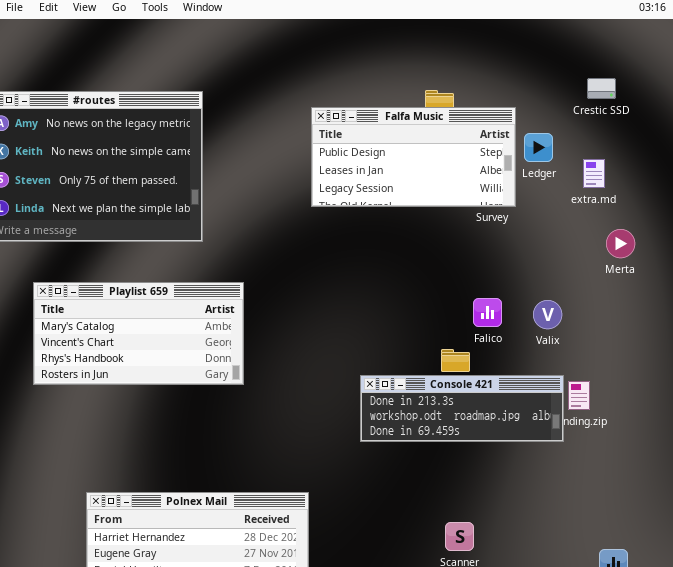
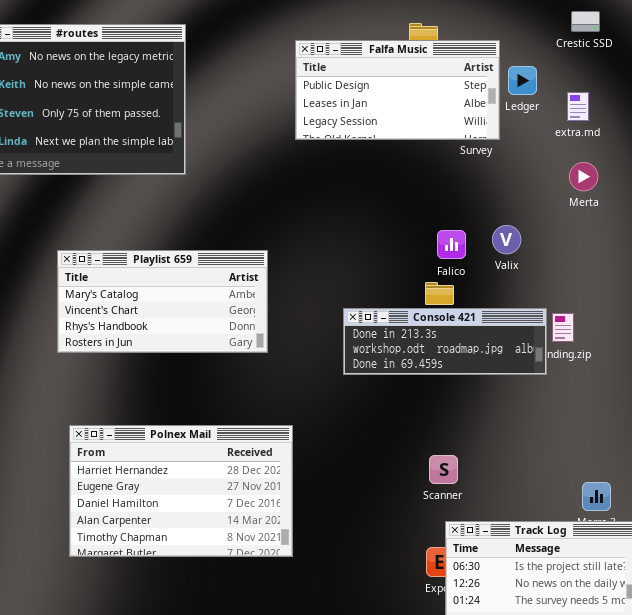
Merta: [606,229,635,258] -> [569,162,598,191], moved
Playlist 659: [33,282,244,385] -> [57,250,268,353], moved
Falico: [473,298,502,327] -> [437,230,466,259], moved
Valix: [533,300,562,329] -> [492,225,521,254], moved

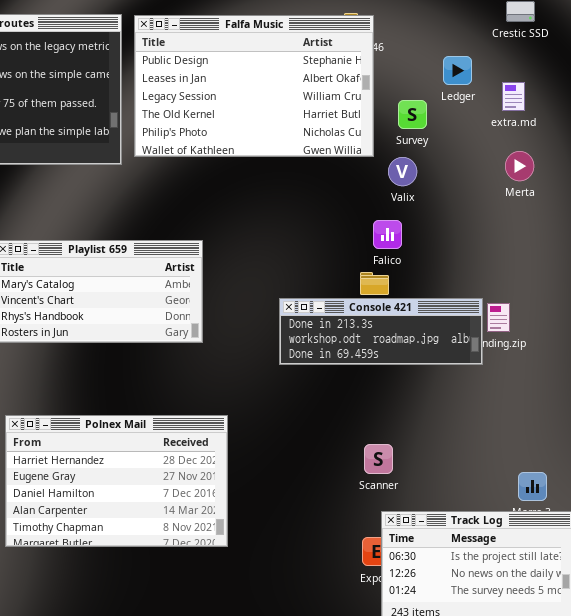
Falfa Music: [295,40,500,140] -> [134,15,374,157], moved, resized
Valix: [492,225,521,254] -> [388,157,417,186], moved

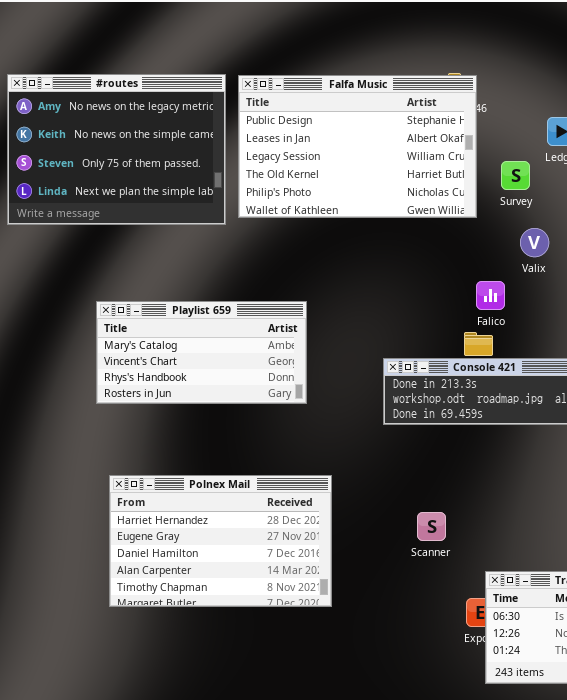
Valix: [388,157,417,186] -> [520,228,549,257], moved
Scanner: [364,444,393,474] -> [417,512,446,541], moved

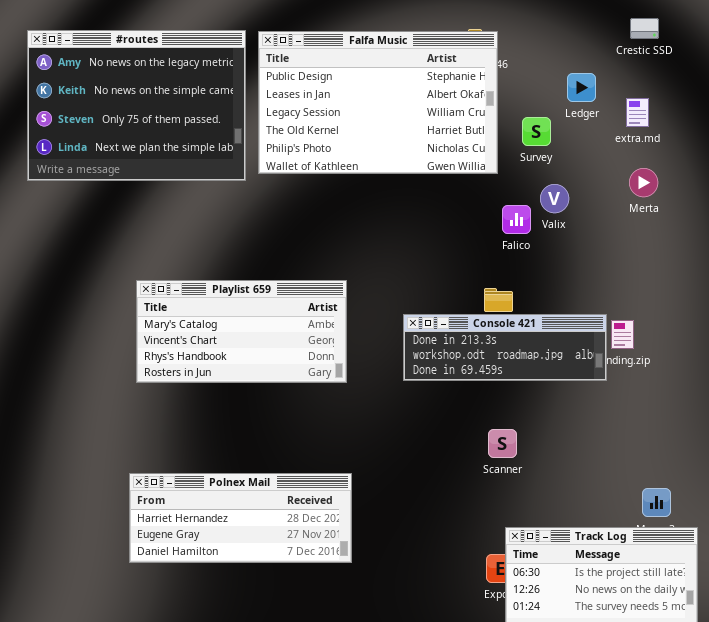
Falico: [476,281,505,310] -> [502,205,531,234], moved
Playlist 659: [96,301,307,404] -> [136,280,347,383], moved
Polnex Mail: [109,475,332,607] -> [129,473,352,563], resized
Scanner: [417,512,446,541] -> [488,429,517,458], moved

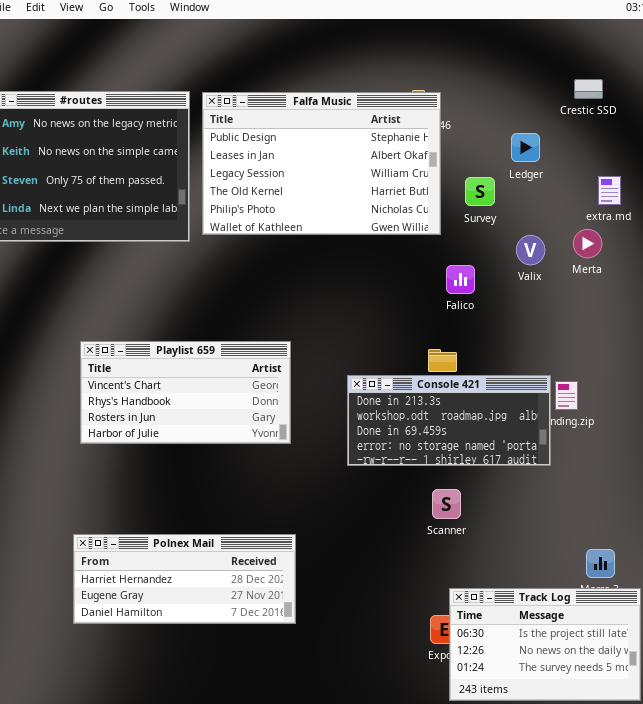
extra.md: [626,98,649,127] -> [598,176,621,205], moved
Valix: [540,184,569,213] -> [516,235,545,265], moved
Playlist 659: [136,280,347,383] -> [80,341,291,444], scrolled down 1 row
Console 421: [403,314,607,381] -> [347,375,551,466], resized

